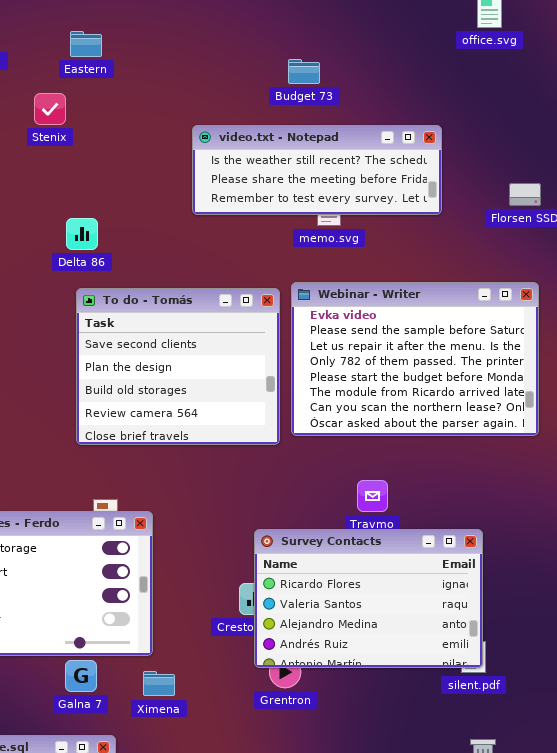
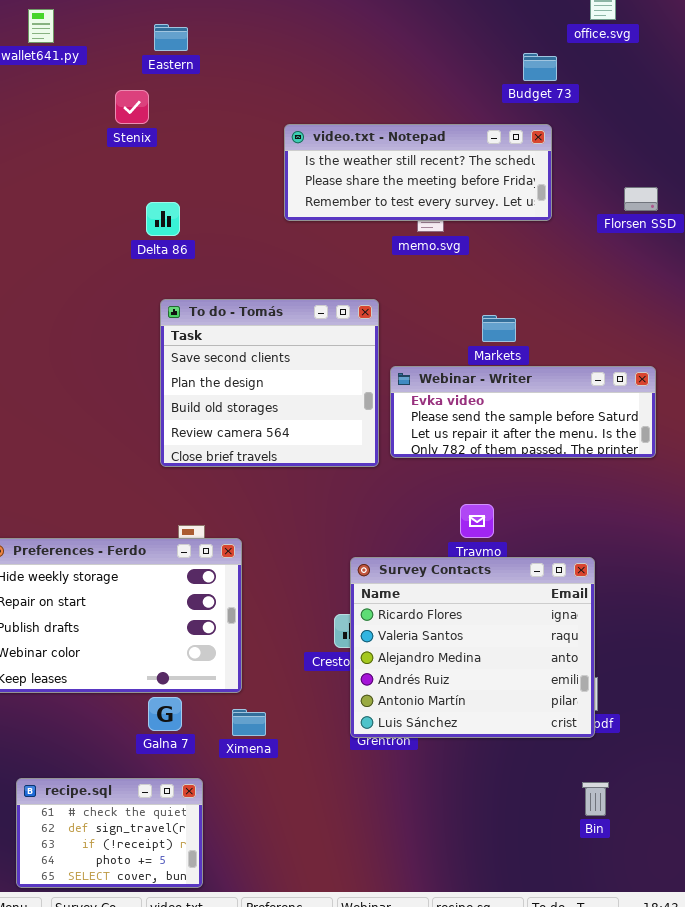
Budget 73: [288,59,320,84] -> [523,53,557,81], moved
Delta 86: [66,218,98,250] -> [146,202,180,236], moved
Webinar - Writer: [291,282,539,436] -> [390,366,656,458], resized
Survey Contacts: [254,529,483,668] -> [350,557,595,738], resized

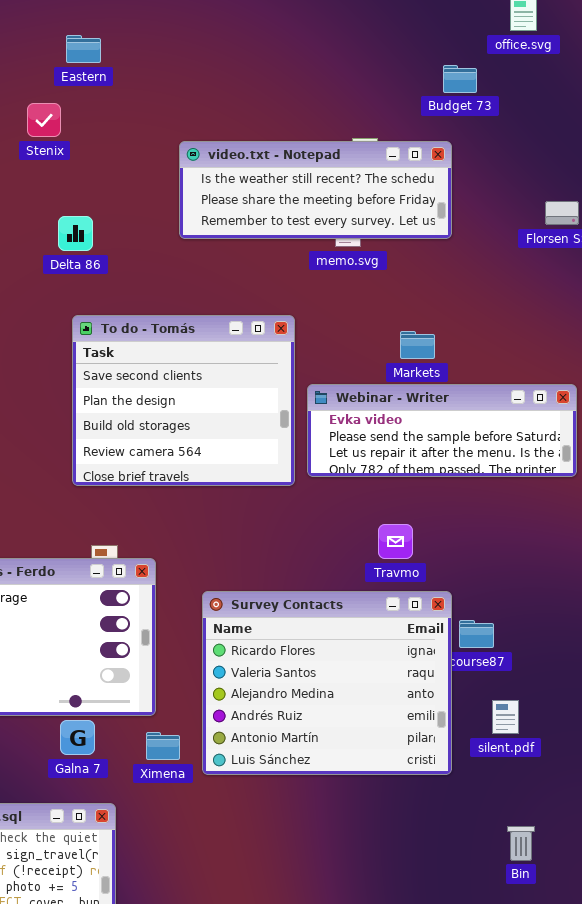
video.txt - Notepad: [284,124,552,221] -> [179,141,452,239], moved
Survey Contacts: [350,557,595,738] -> [202,591,452,775], moved
Bin: [582,782,609,816] -> [507,826,535,861], moved

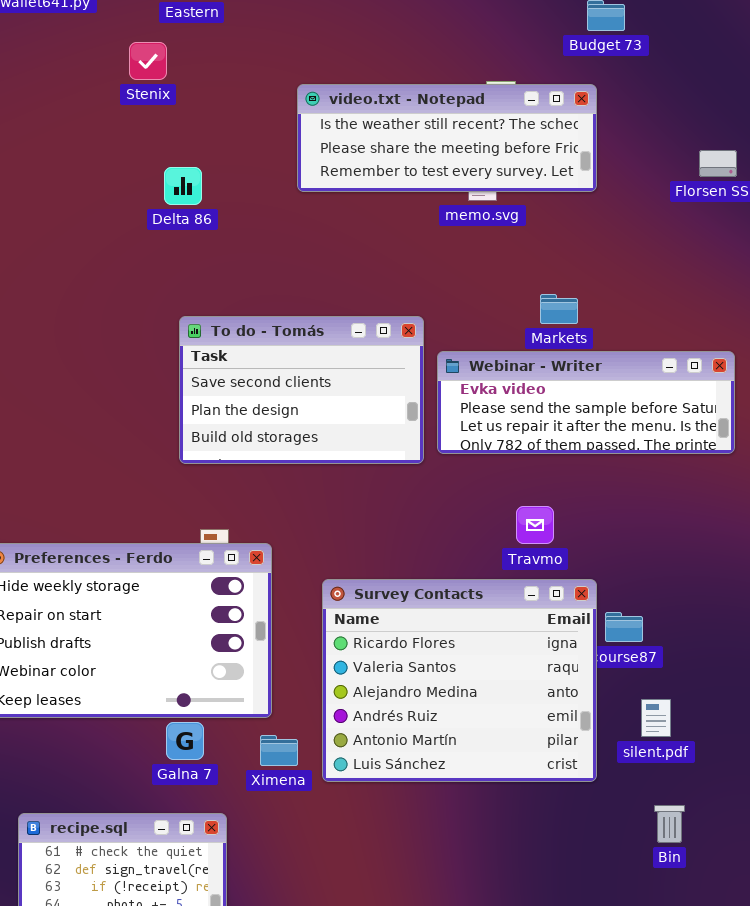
To do - Tomás: [72,315,295,486] -> [179,316,424,464], resized
Bin: [507,826,535,861] -> [654,805,685,843], moved

